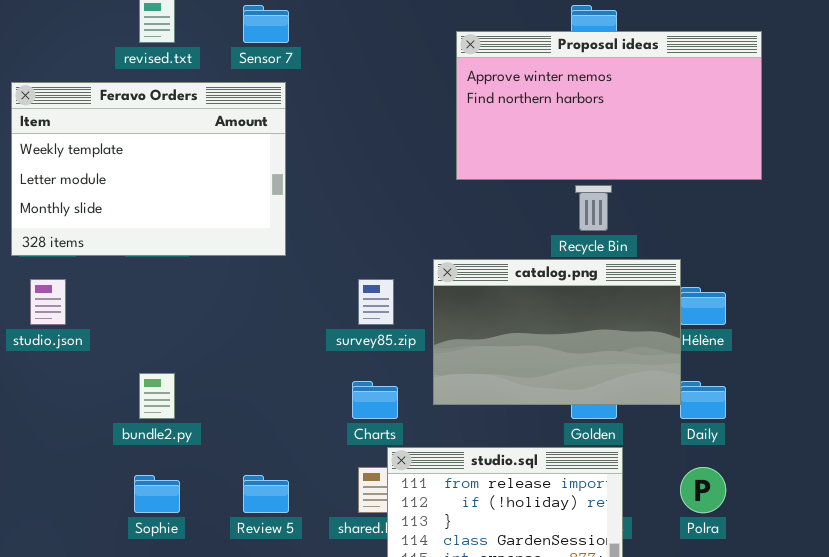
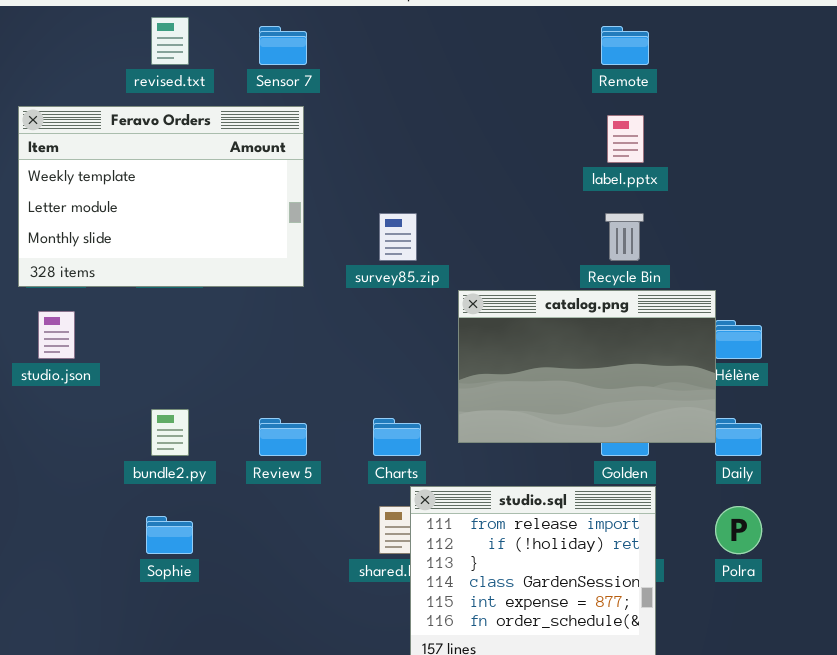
Proposal ideas: [456,31,762,180] -> none, closed
survey85.zip: [358,279,394,325] -> [379,213,417,261], moved
Review 5: [243,475,289,513] -> [259,418,307,456], moved

